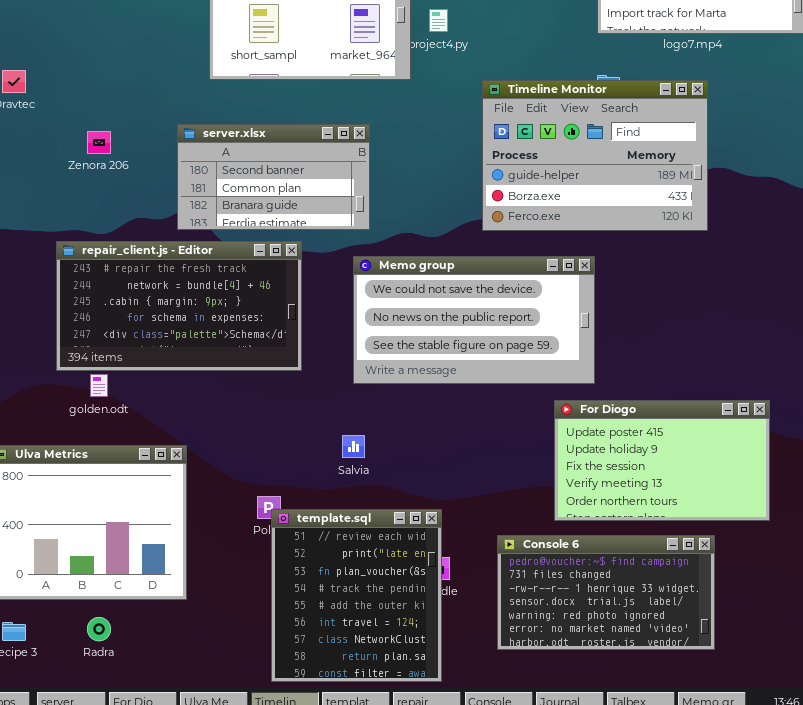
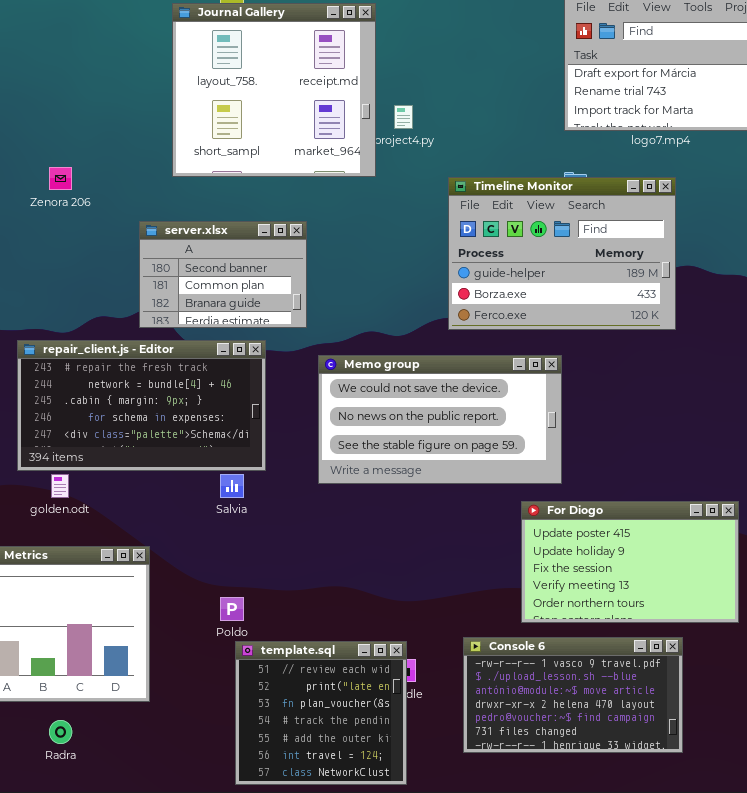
server.xlsx: [177,124,370,230] -> [139,221,307,328], resized
Zenora 206: [87,131,111,154] -> [49,167,72,190], moved
Salvia: [342,435,365,458] -> [220,474,244,498], moved
template.sql: [271,509,442,682] -> [235,641,407,785], resized
Console 6: [497,535,715,650] -> [463,637,683,753], scrolled up 4 rows

